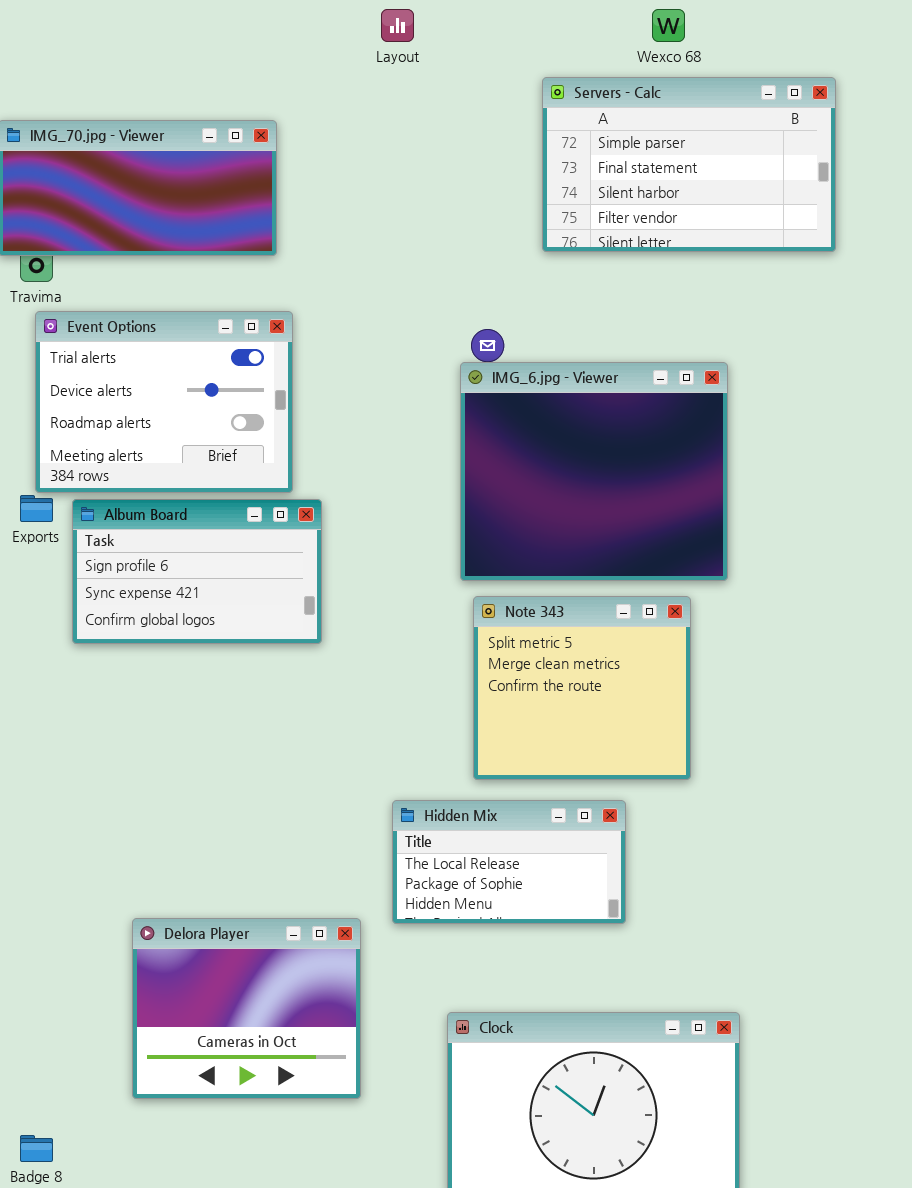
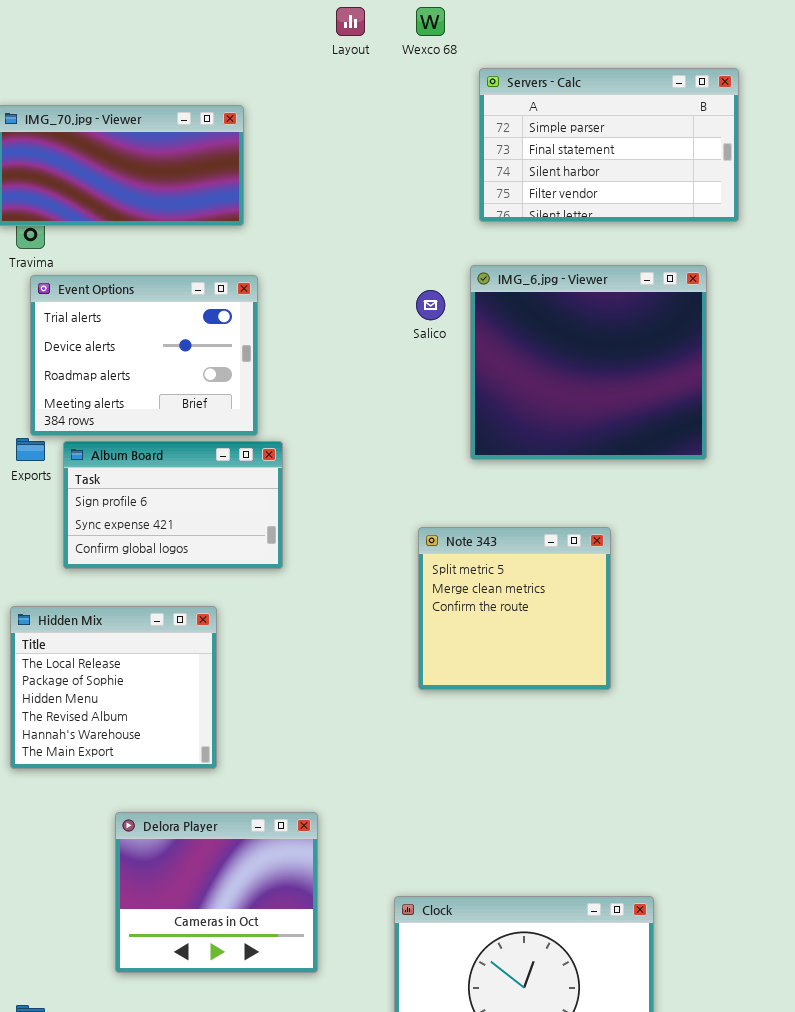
Wexco 68: [652,9,685,42] -> [416,7,445,36], moved
IMG_6.jpg - Viewer: [460,362,728,581] -> [470,265,707,460], moved
Hidden Mix: [392,800,626,924] -> [10,606,217,769], moved, resized

